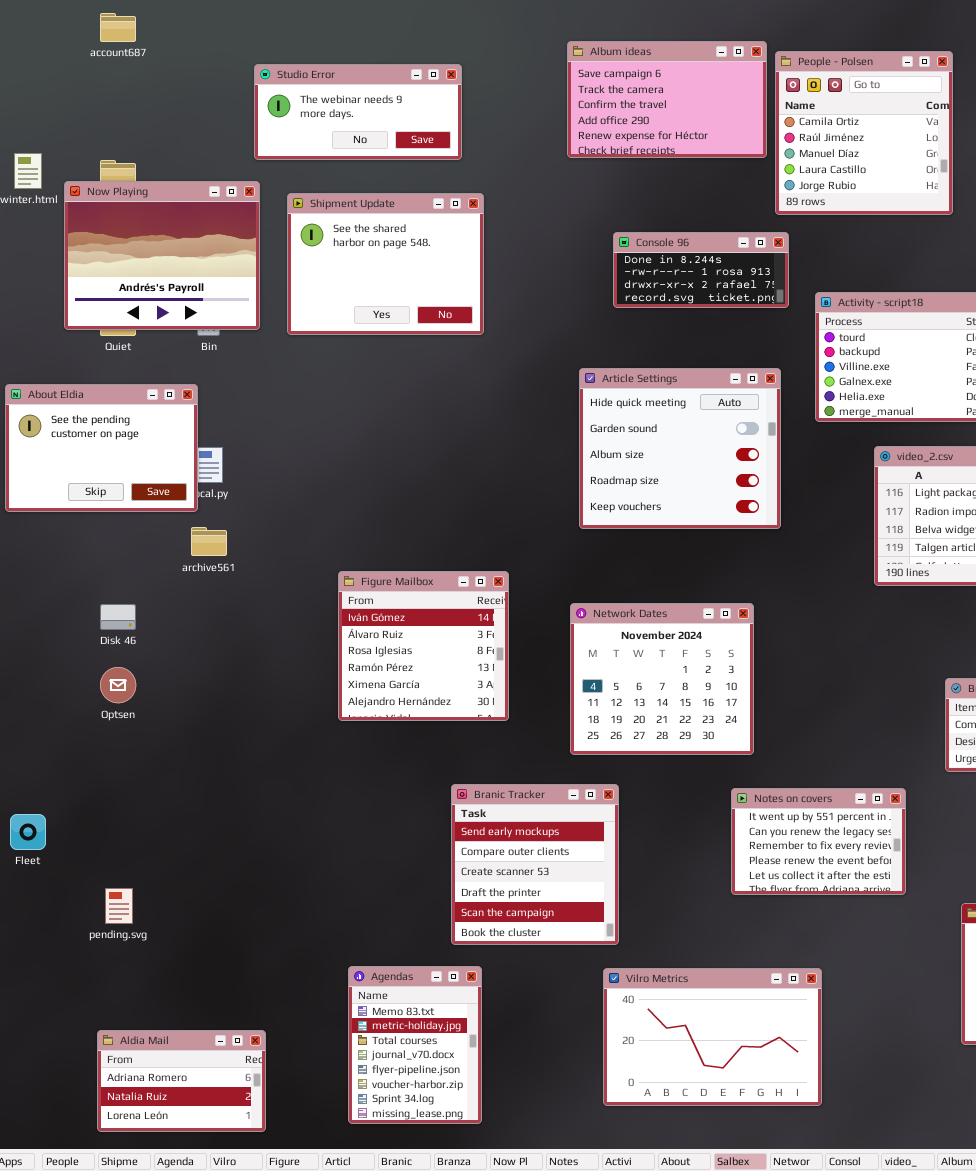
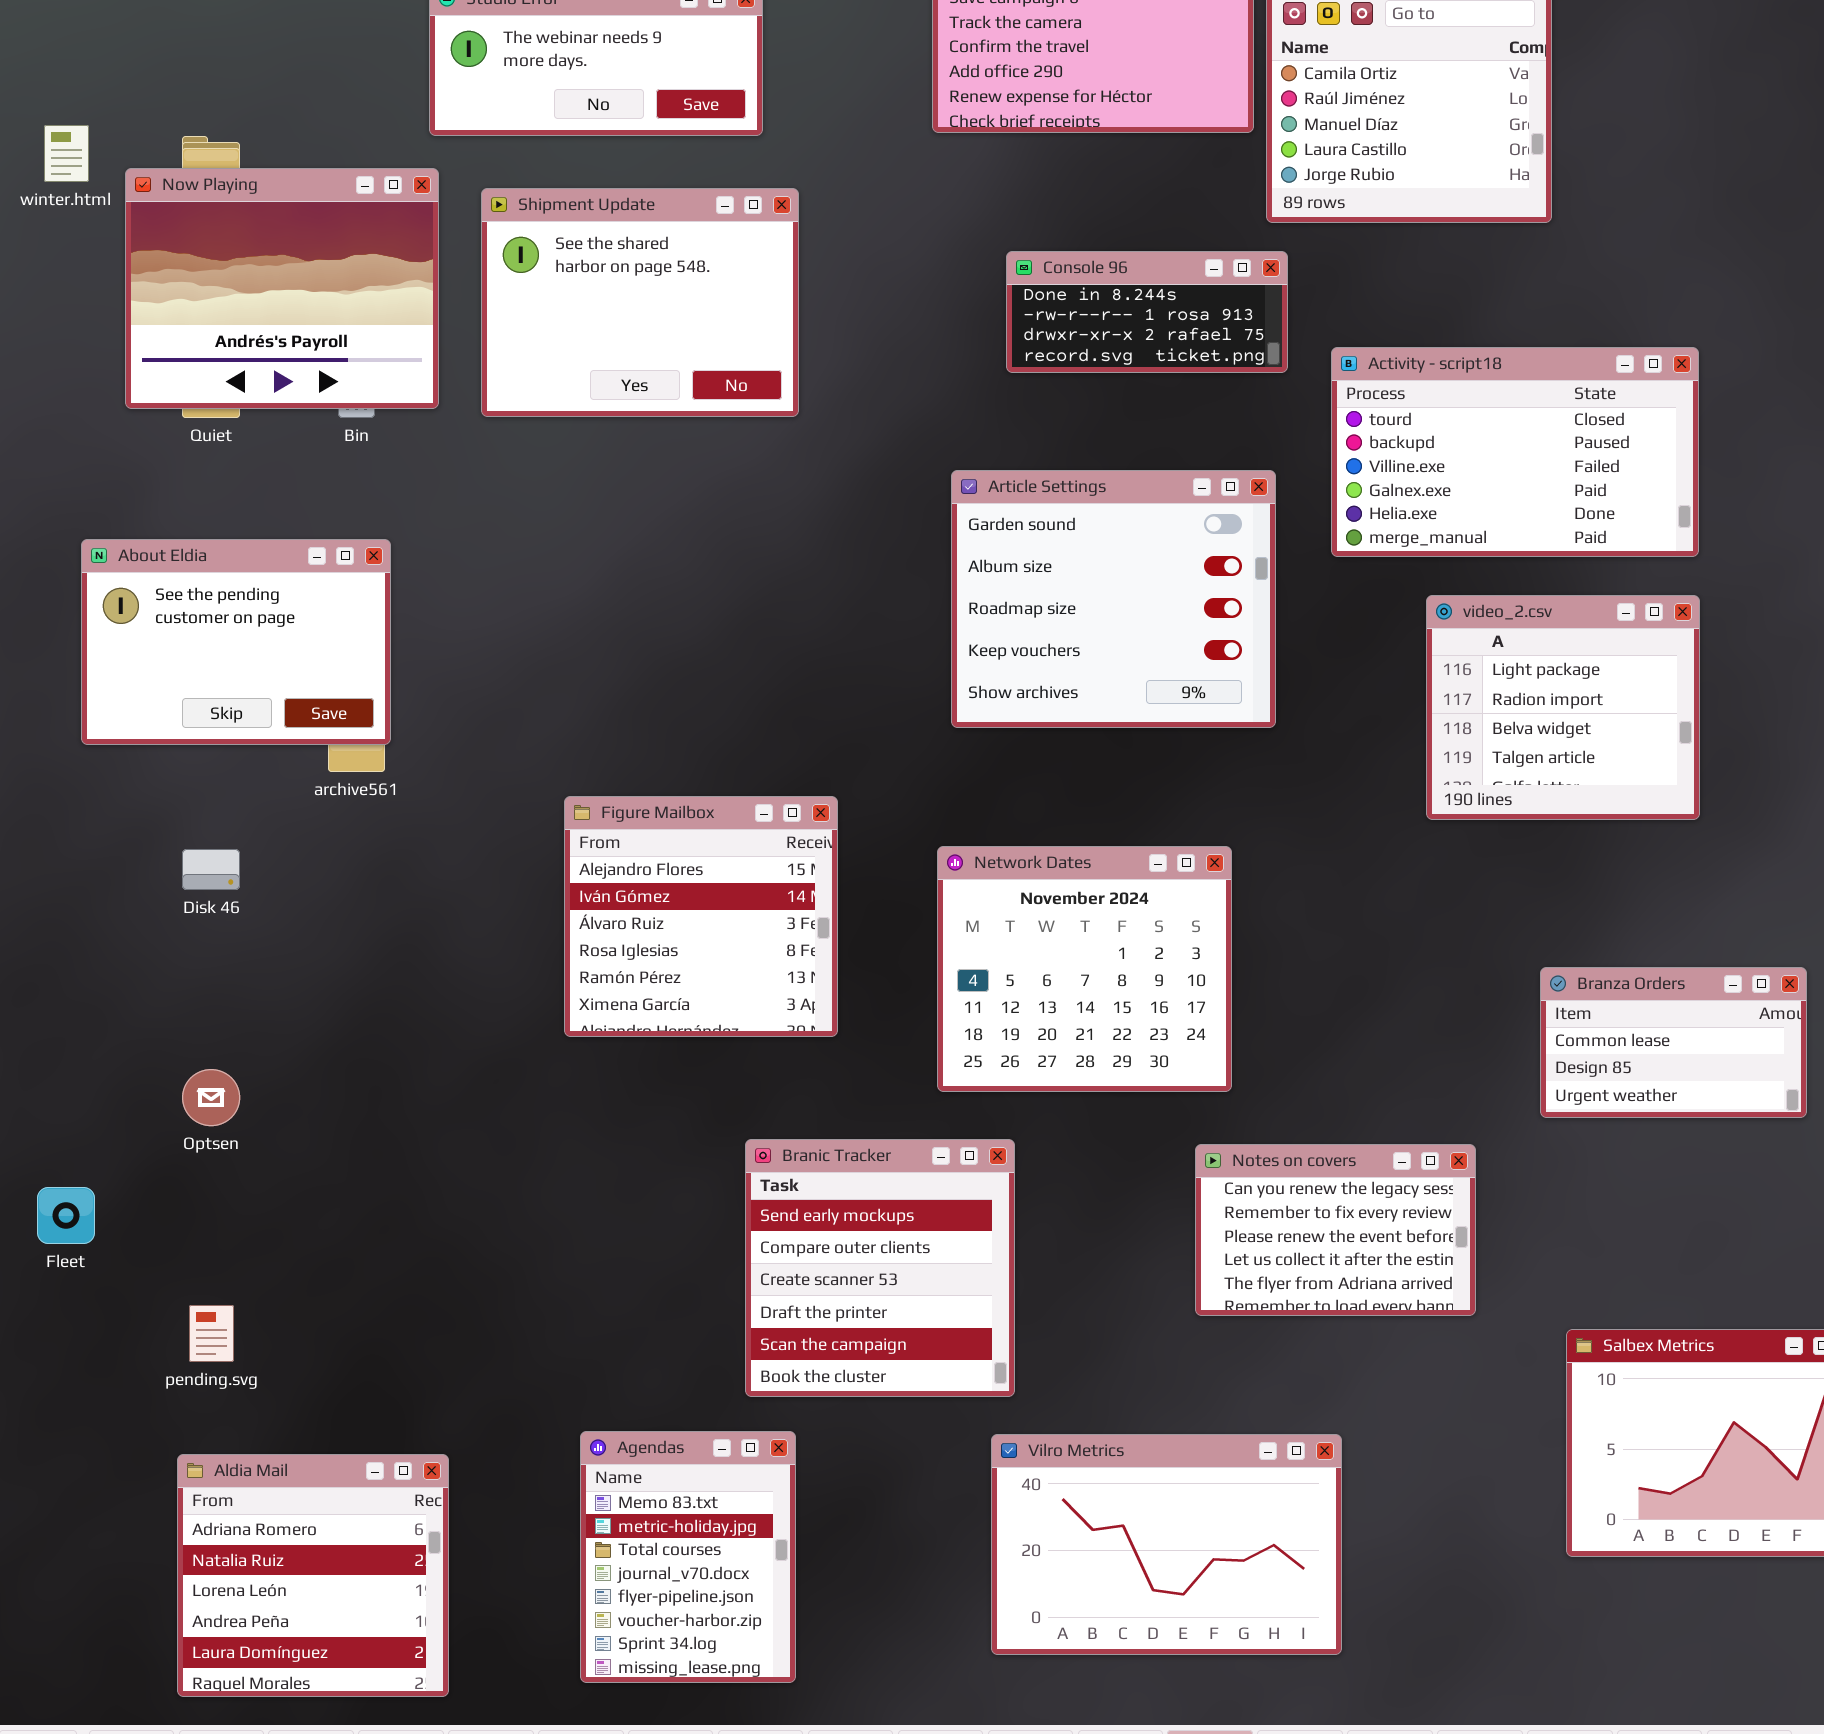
Article Settings: [579,368,781,529] -> [951,470,1276,728], scrolled down 1 row
About Eldia: [5,384,198,512] -> [81,539,391,745], moved
Figure Mailbox: [338,571,509,721] -> [564,796,838,1037], scrolled up 1 row
Optsen: [100,667,136,703] -> [182,1069,240,1126], moved
Notes on covers: [731,788,906,895] -> [1195,1144,1476,1316], scrolled down 1 row
Aldia Mail: [97,1030,266,1132] -> [177,1454,449,1697], resized

